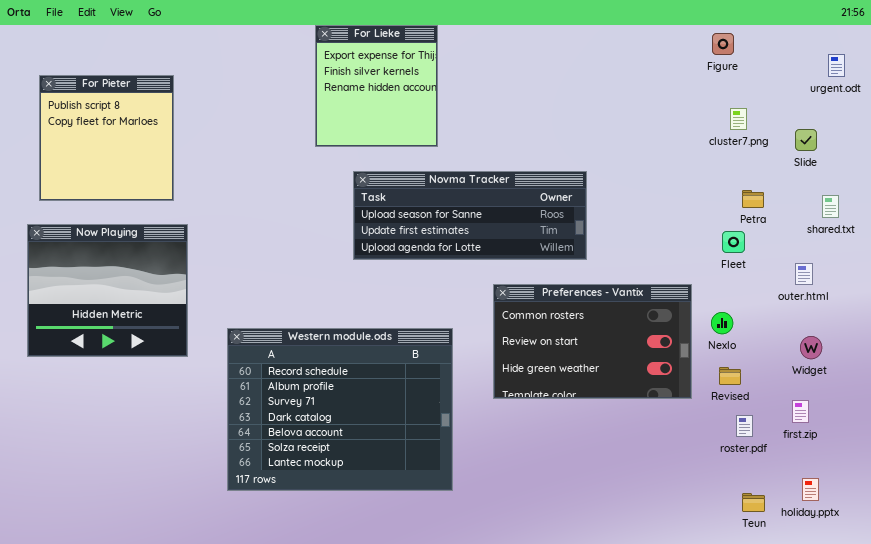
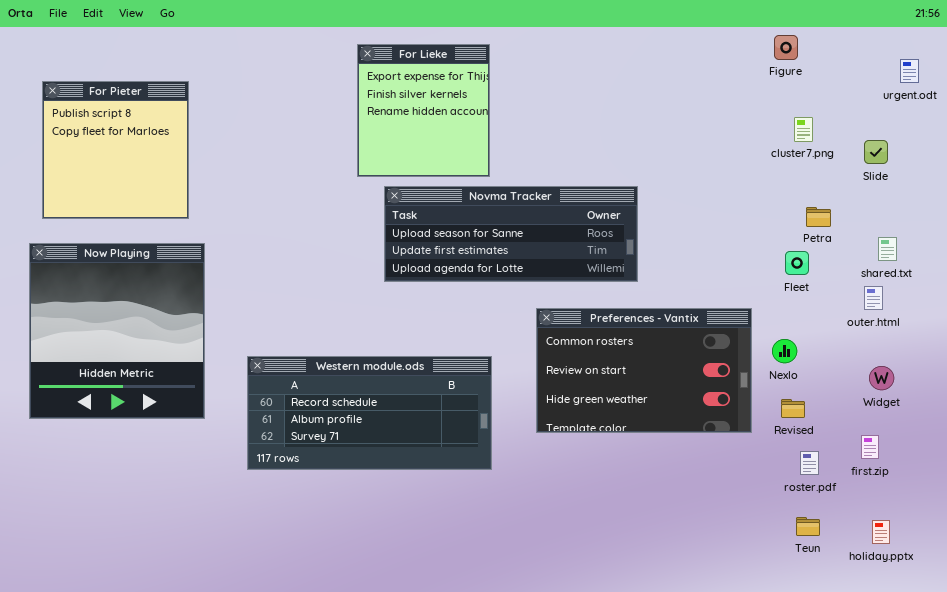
For Lieke: [315,25,438,147] -> [357,44,490,177], moved
shared.txt: [822,195,839,218] -> [878,237,897,261], moved
Now Playing: [27,224,188,357] -> [29,243,205,419], resized
Western module.ods: [227,328,453,491] -> [247,356,492,470], resized
Teun: [742,493,765,512] -> [796,517,820,536], moved

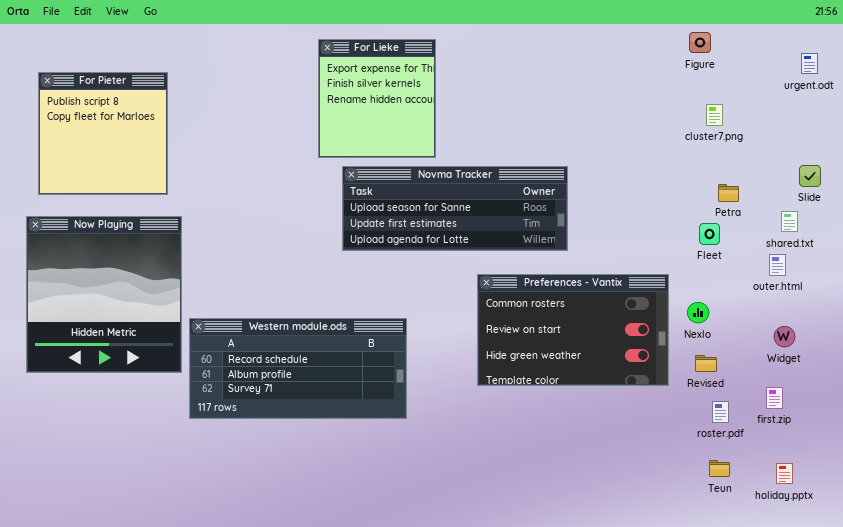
Slide: [864,140,888,164] -> [799,165,821,187], moved
Western module.ods: [247,356,492,470] -> [189,318,407,419], moved

